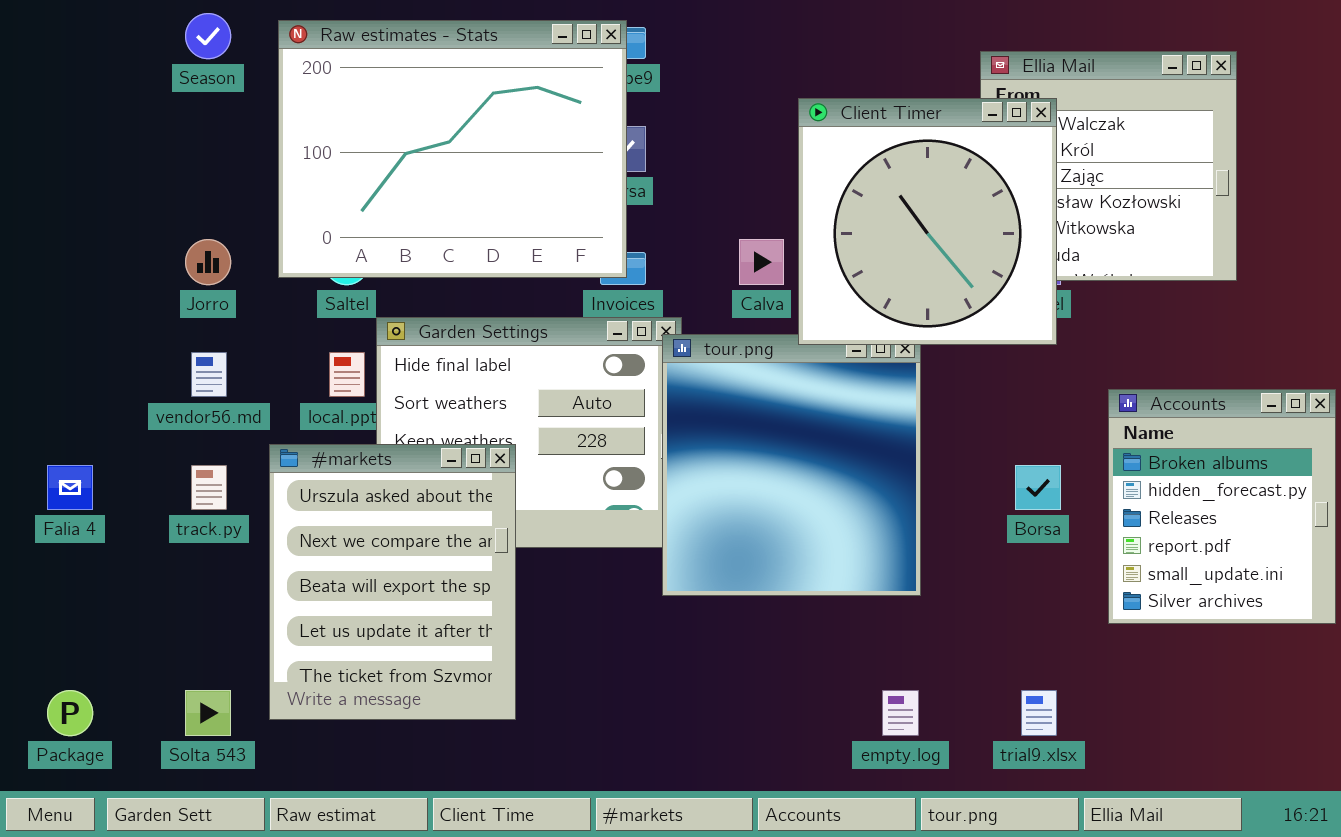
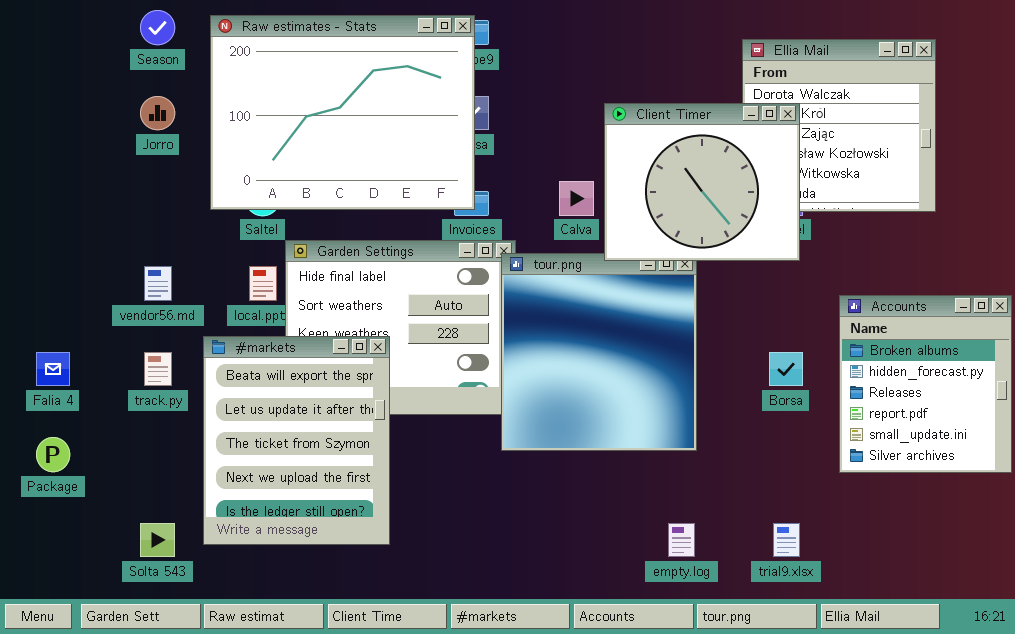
Client Timer: [798,98,1057,345] -> [604,103,800,261], resized
Jorro: [185,239,231,285] -> [140,96,175,130], moved
#markets: [269,444,516,720] -> [203,336,390,545], scrolled down 2 rows
Package: [47,690,93,736] -> [36,437,70,472], moved

